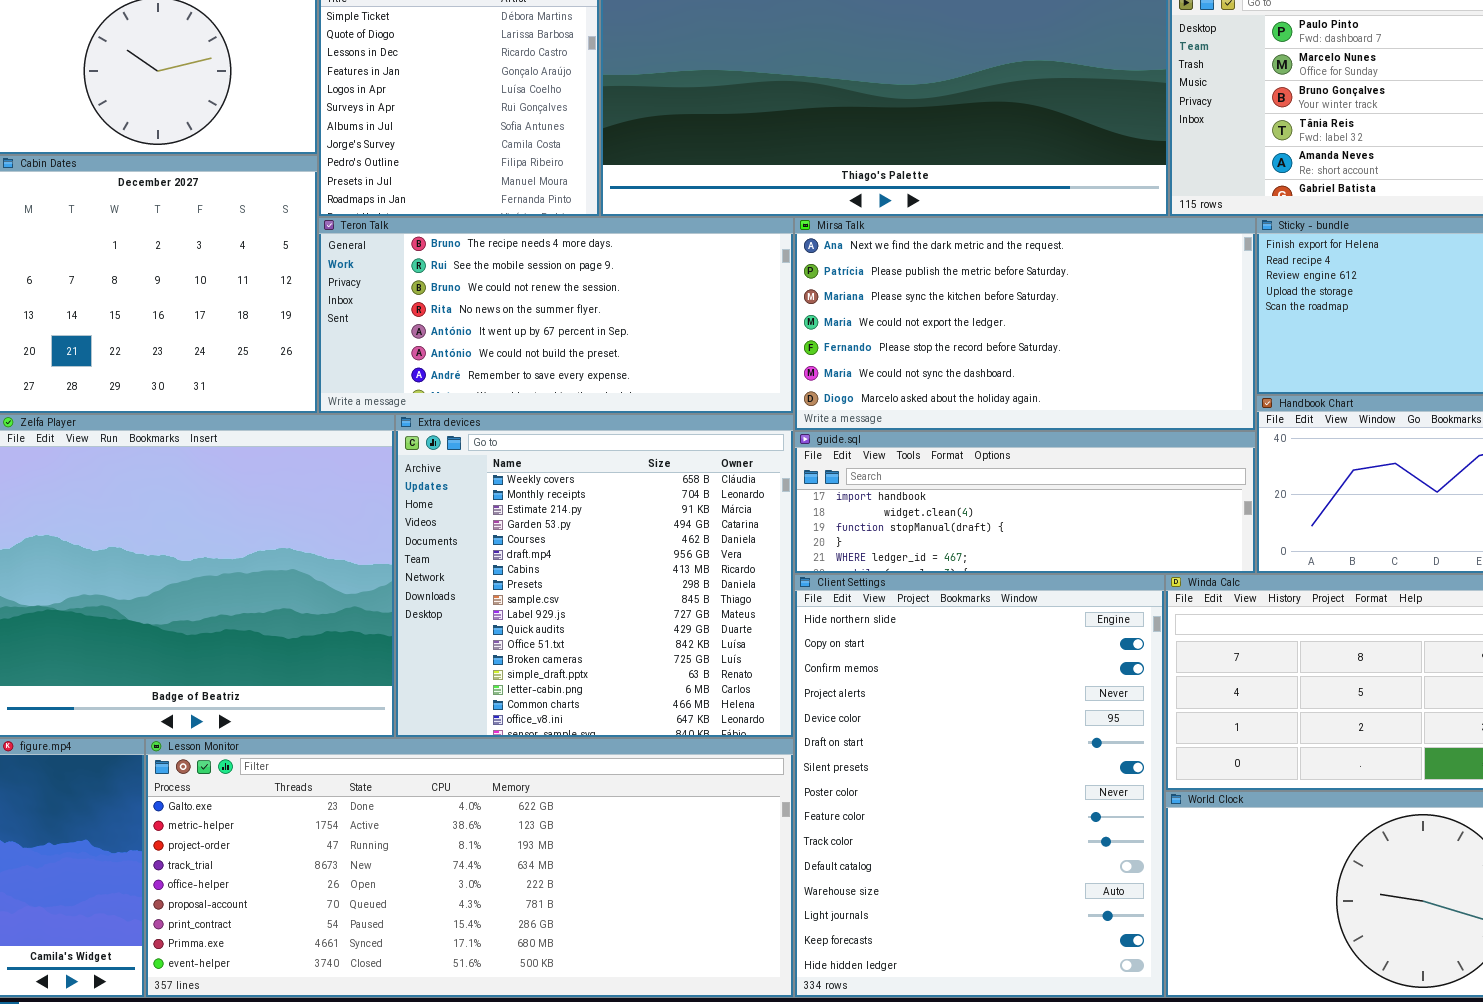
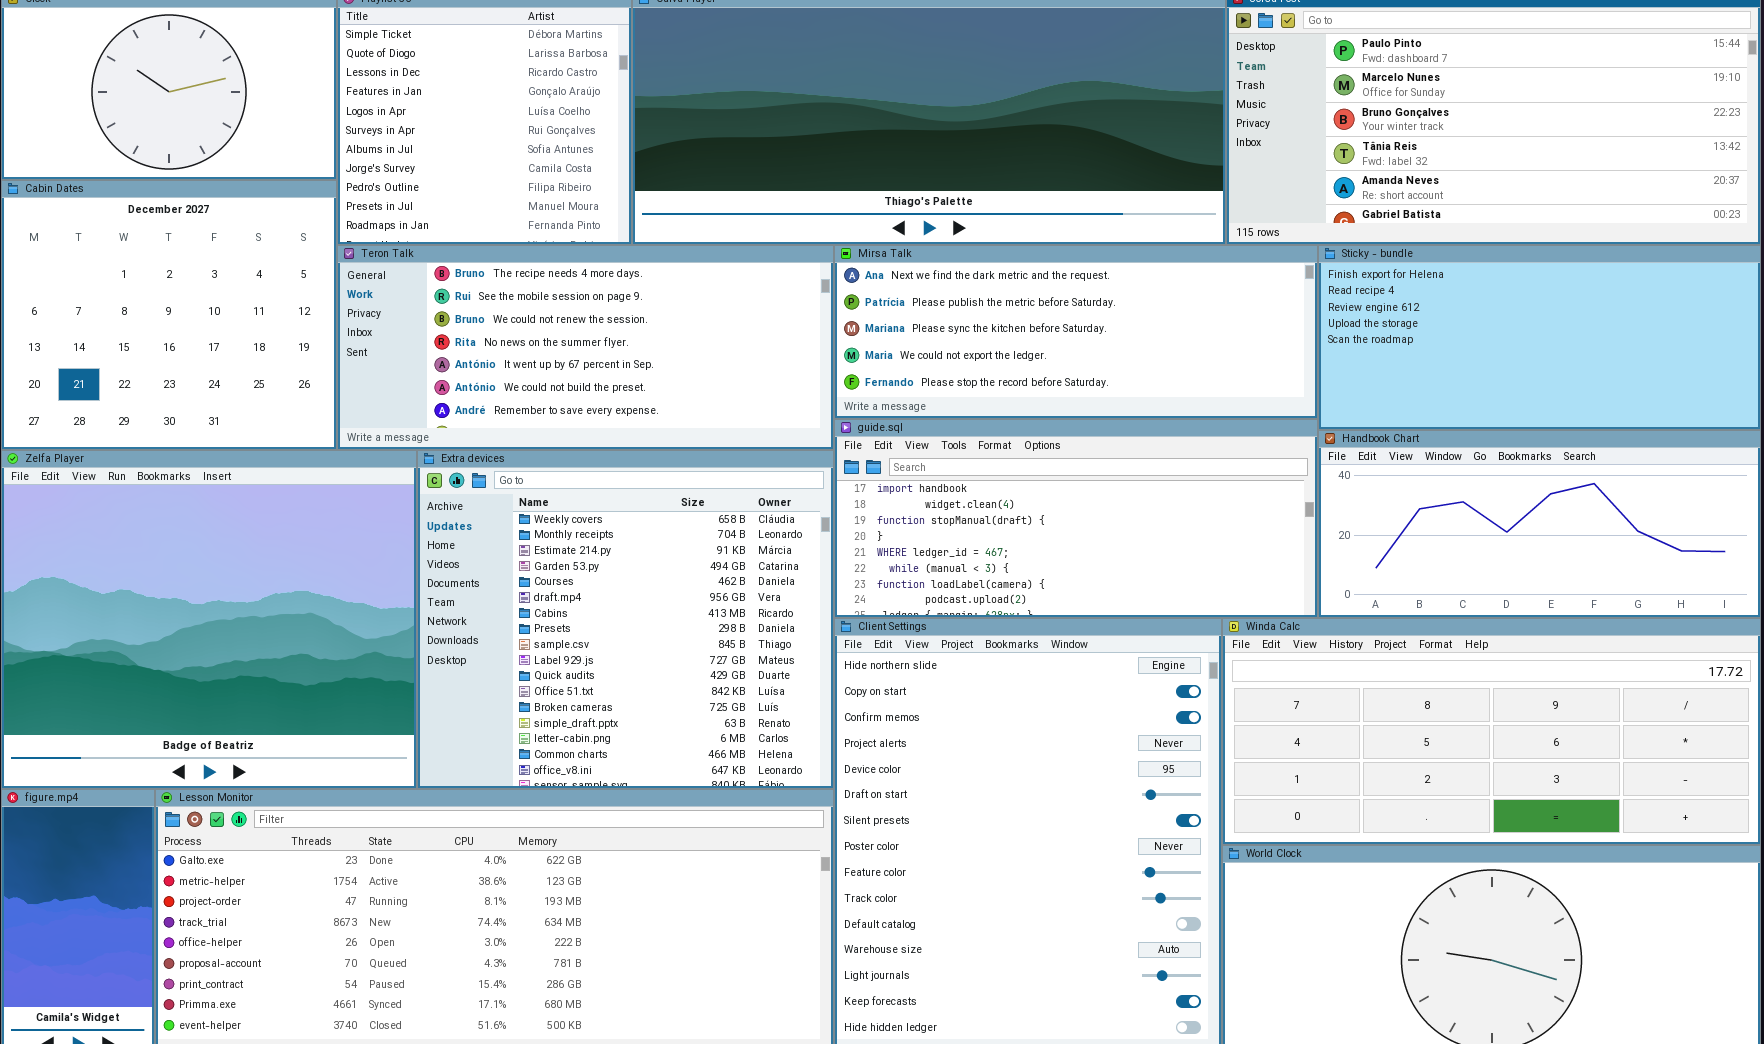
Mirsa Talk: [794,217,1256,431] -> [834,245,1318,419], resized
guide.sql: [794,431,1256,574] -> [834,419,1318,618], resized

